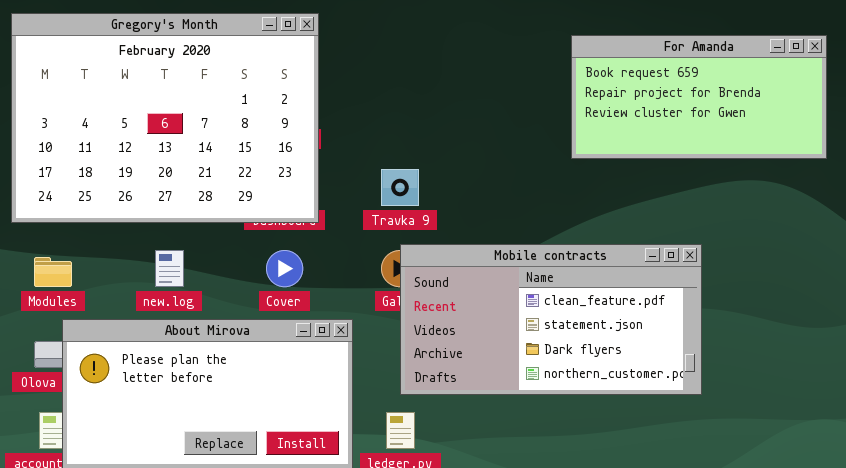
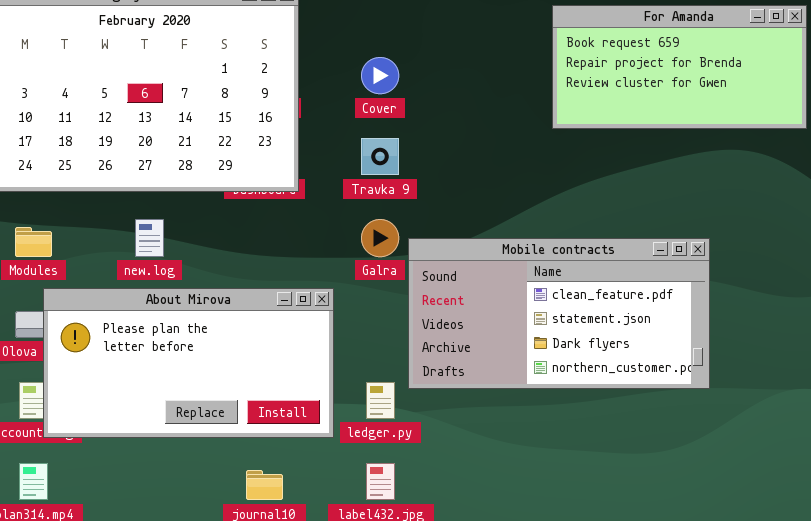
Mobile contracts: [400,244,702,395] -> [408,238,710,389], moved
Cover: [266,250,303,287] -> [361,57,399,94], moved

